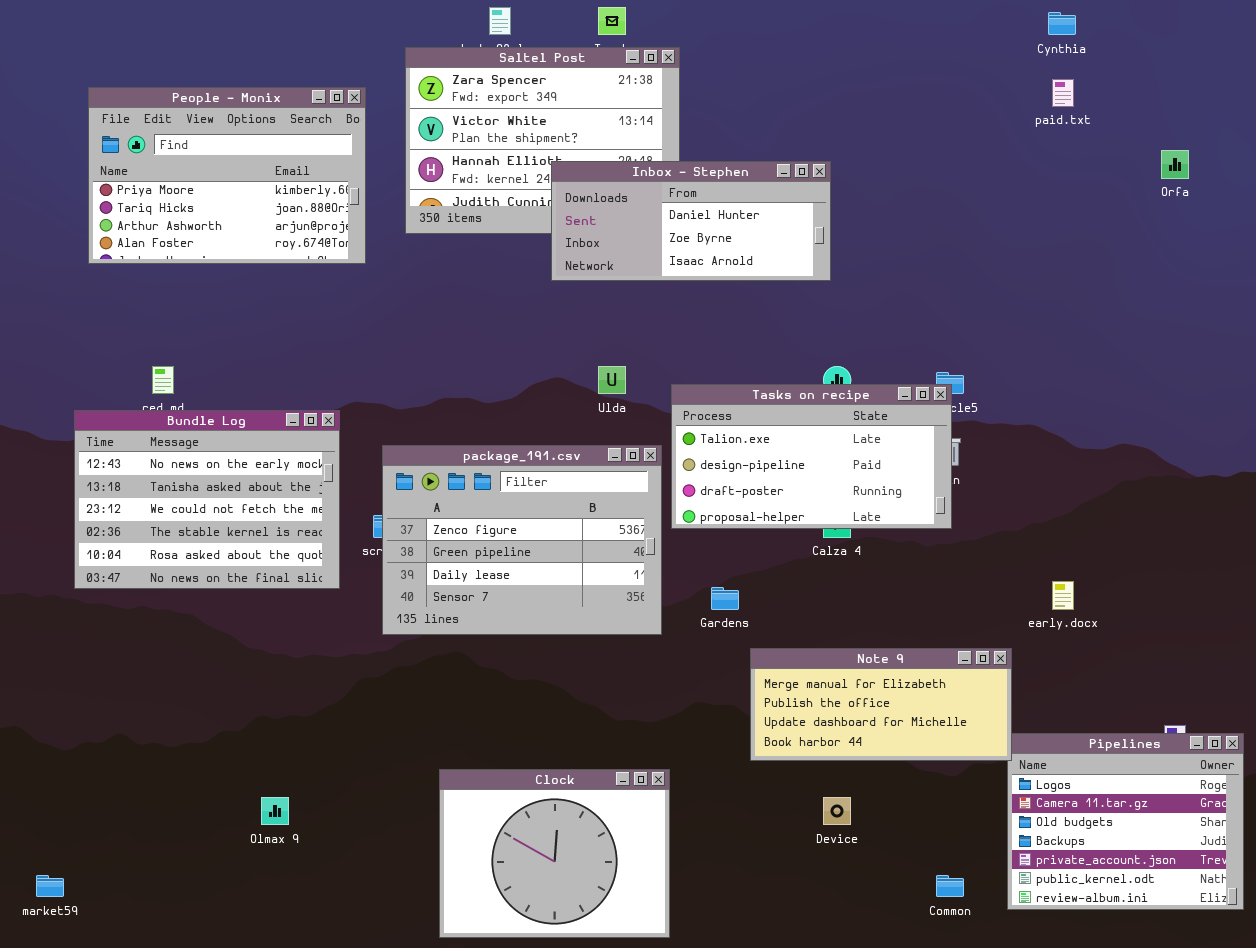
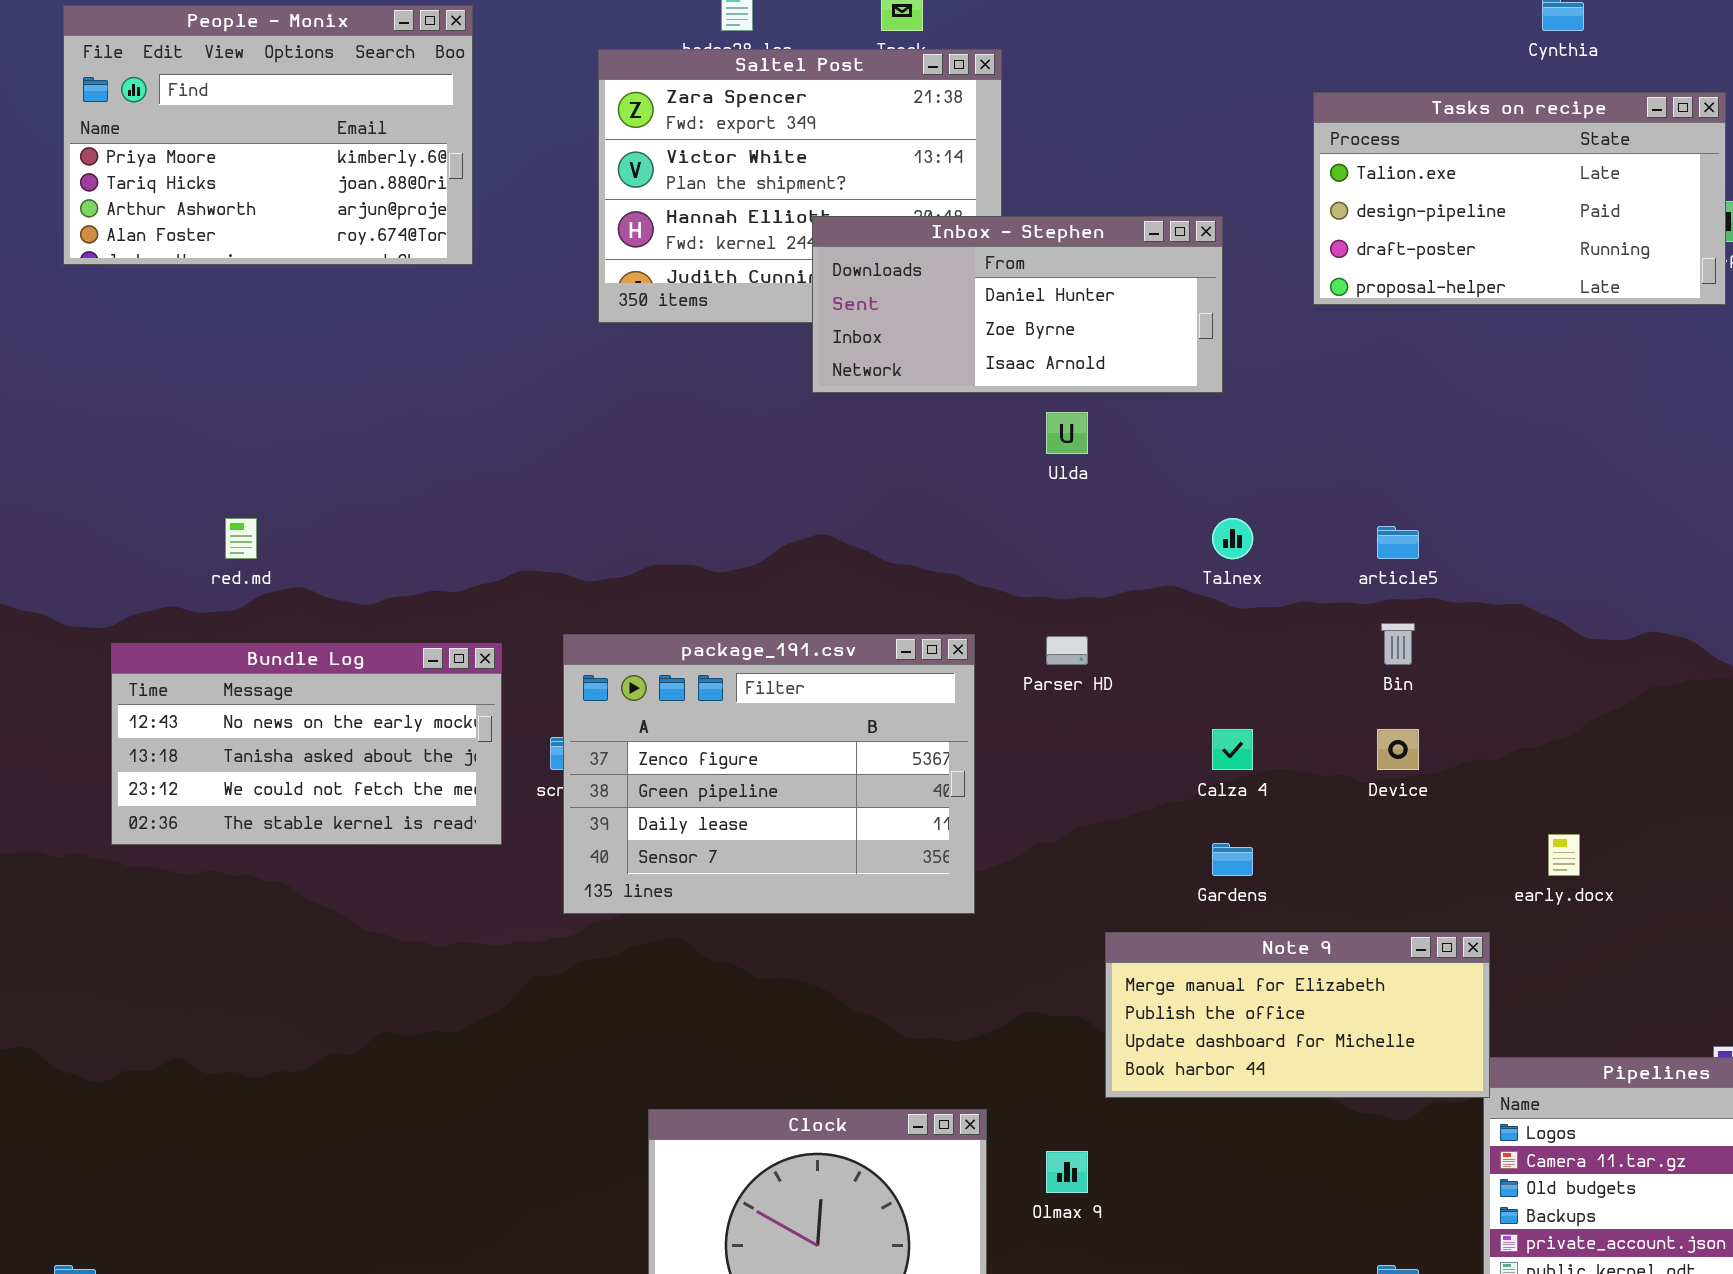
People - Monix: [88,87,366,264] -> [63,5,473,265], moved
Ulda: [598,366,626,394] -> [1046,412,1088,454], moved
Tasks on recipe: [671,384,952,529] -> [1313,92,1726,305], moved
Bundle Log: [74,410,340,589] -> [111,643,502,845], resized
Gardens: [711,587,739,610] -> [1212,843,1253,876], moved
Olmax 9: [261,797,289,825] -> [1046,1151,1088,1193], moved
Device: [823,797,851,825] -> [1377,729,1419,770], moved

